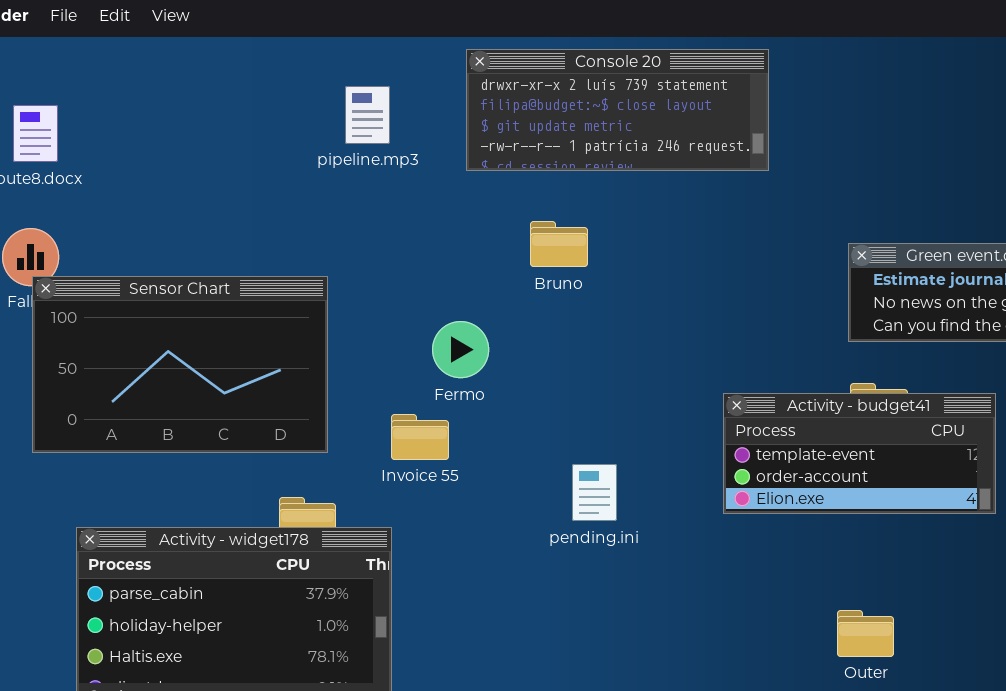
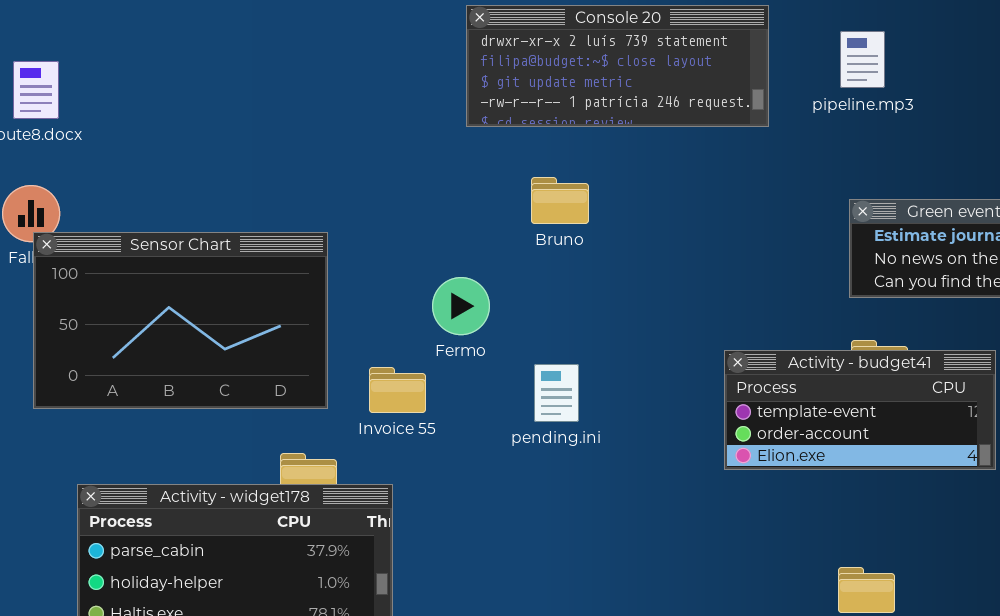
pipeline.mp3: [345,86,390,144] -> [840,31,885,88], moved
Invoice 55: [391,414,449,460] -> [369,367,426,413], moved
pending.ini: [572,464,617,521] -> [534,364,579,422], moved

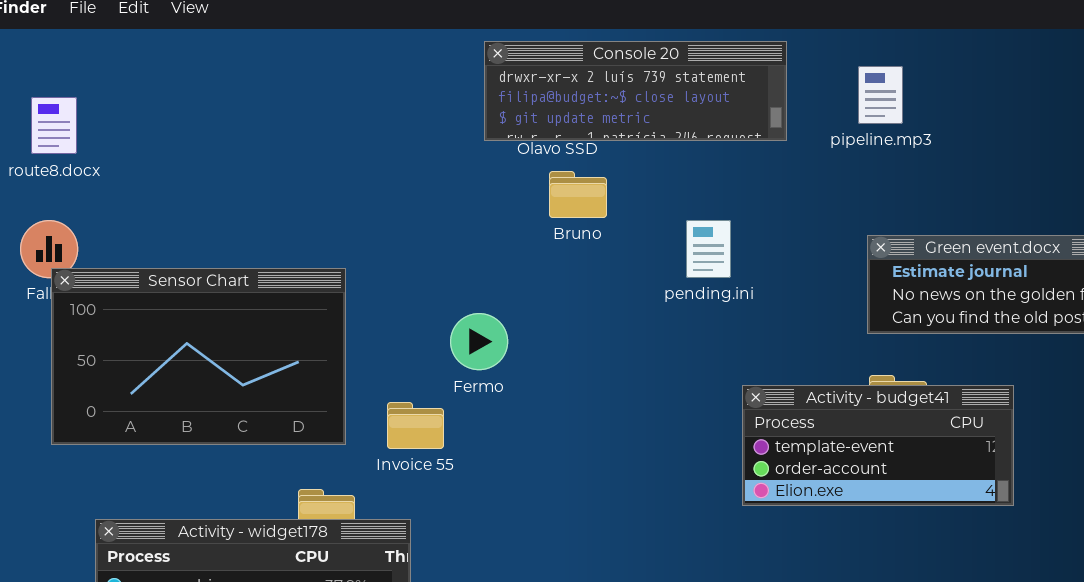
Console 20: [466,5,769,127] -> [484,41,787,141], resized
Bruno: [531,177,589,224] -> [549,171,607,218], moved
pending.ini: [534,364,579,422] -> [686,220,731,278], moved

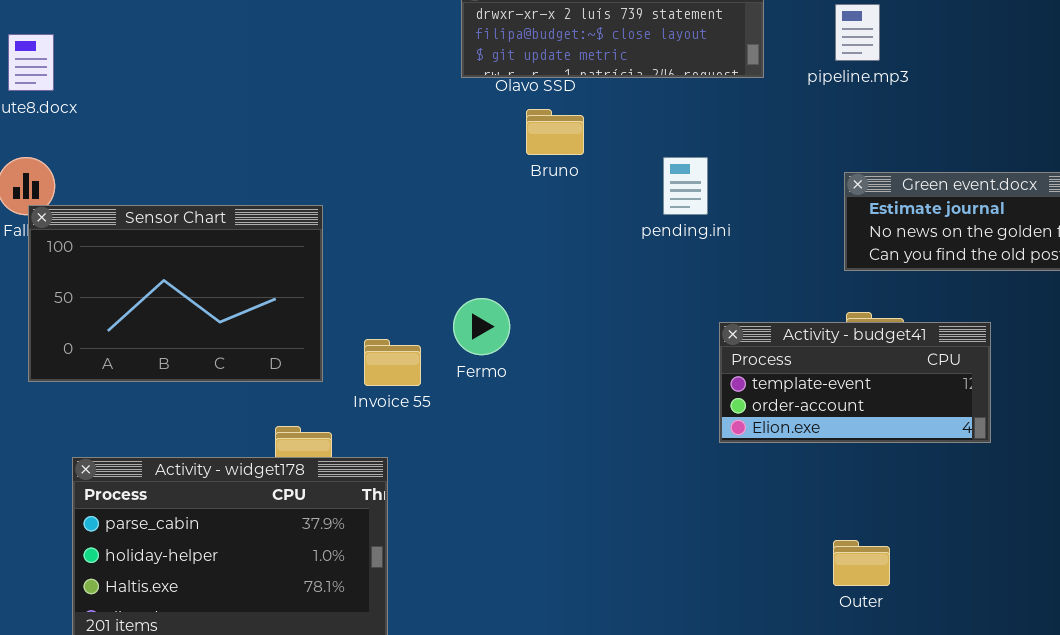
Fermo: [450,313,508,370] -> [453,298,510,355], moved

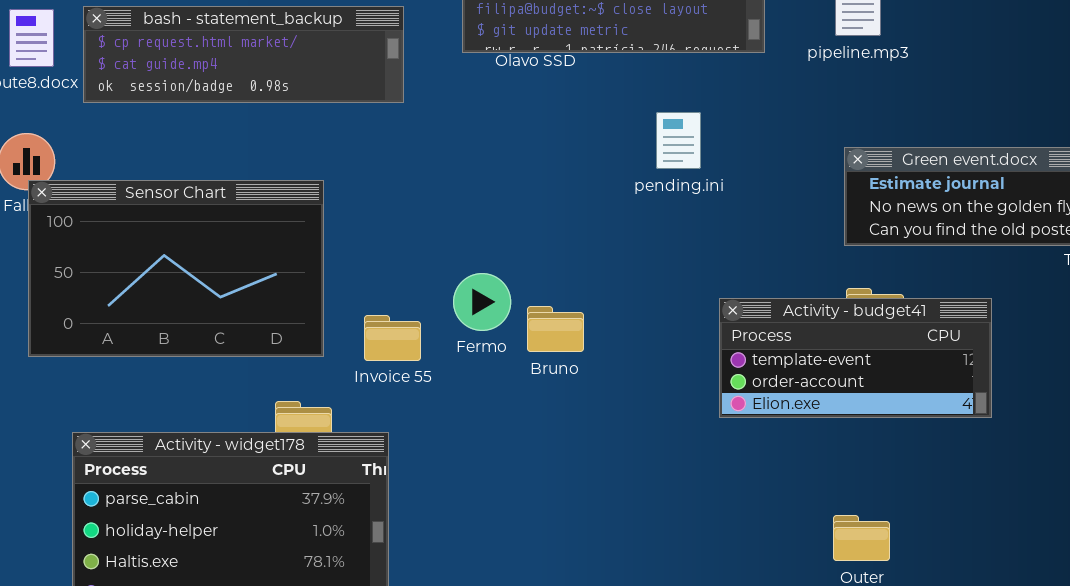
bash - statement_backup: none -> [83,6,404,103], opened
Bruno: [526,109,584,155] -> [527,306,584,352], moved
pending.ini: [663,157,708,215] -> [656,112,701,169], moved

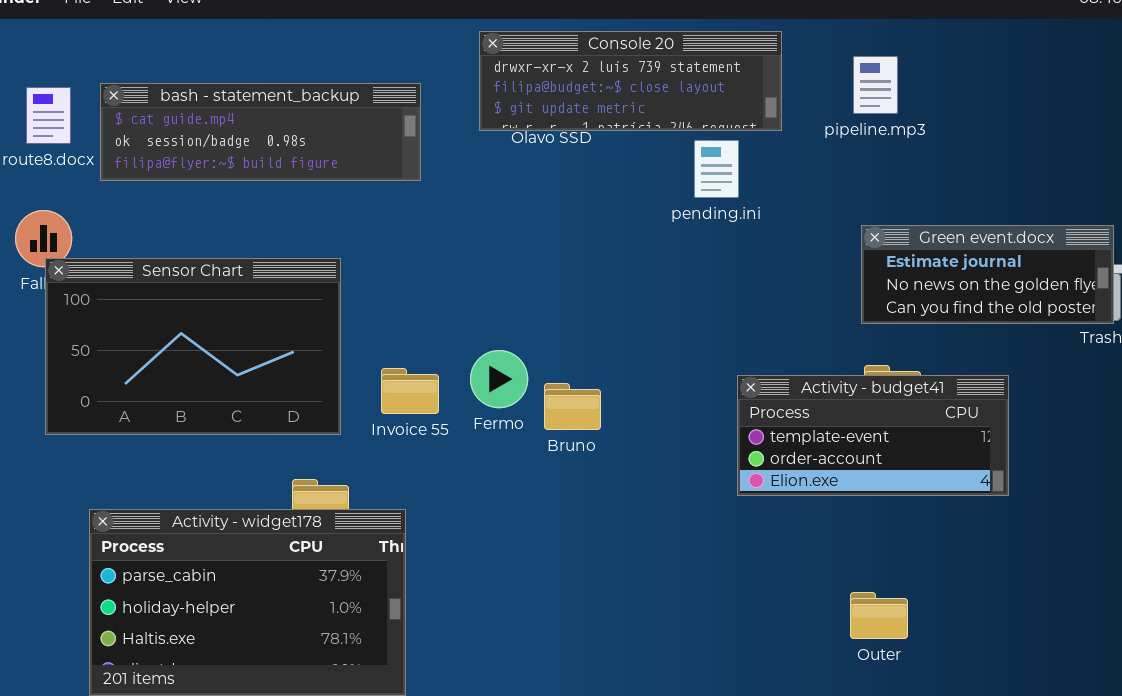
bash - statement_backup: [83,6,404,103] -> [100,83,421,181], scrolled down 1 row
pending.ini: [656,112,701,169] -> [694,140,739,198], moved
Invoice 55: [364,315,421,361] -> [381,368,439,414], moved

